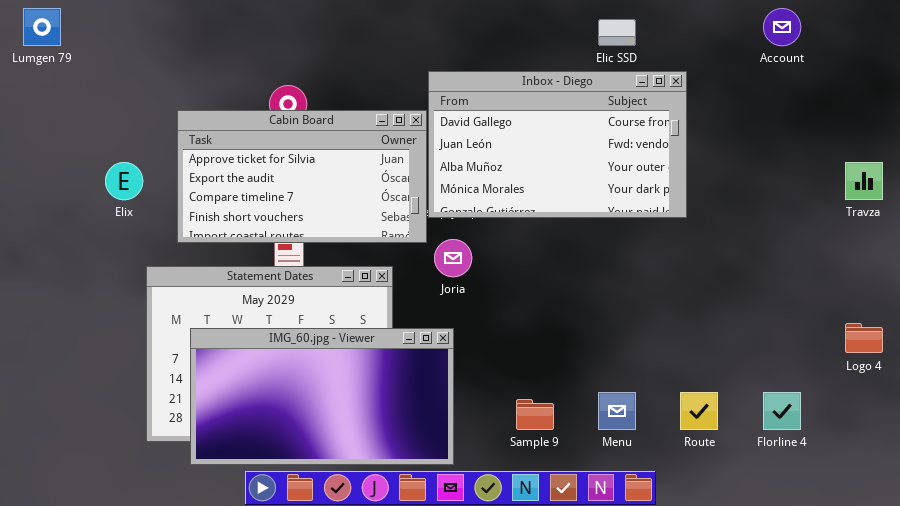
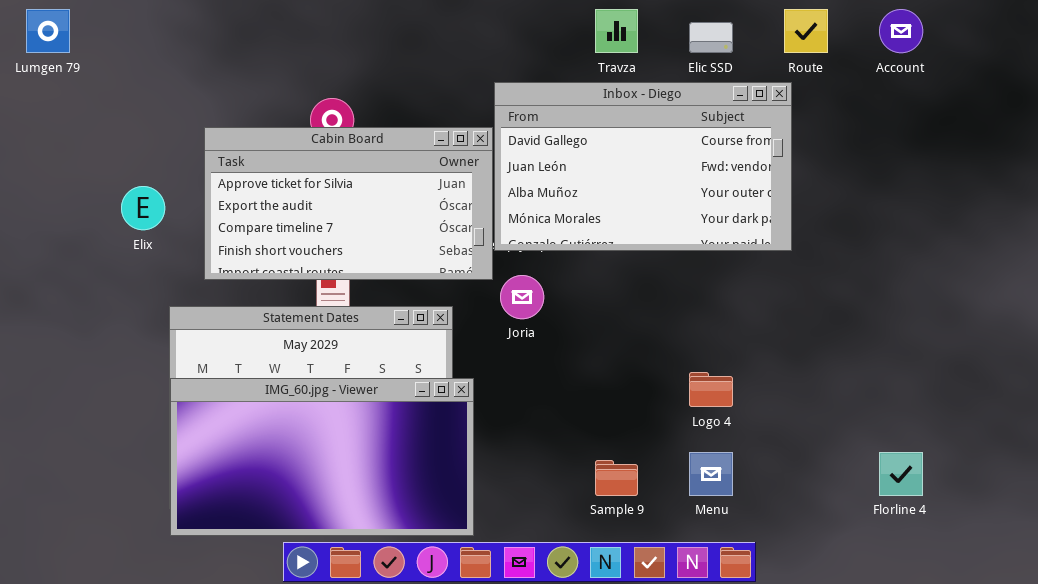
Travza: [845,162,883,200] -> [595,9,638,53], moved
Logo 4: [845,323,883,353] -> [689,372,733,407], moved
IMG_60.jpg - Viewer: [190,328,454,465] -> [170,378,474,536], moved
Route: [680,392,718,430] -> [784,9,828,53], moved

